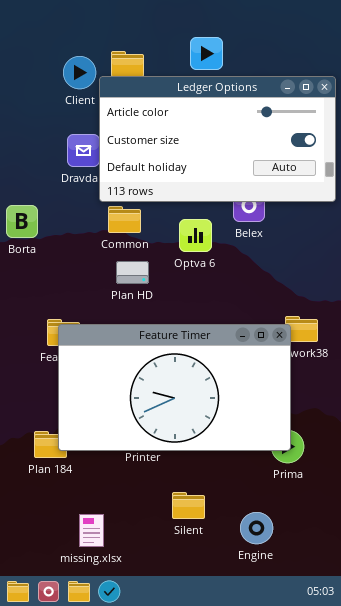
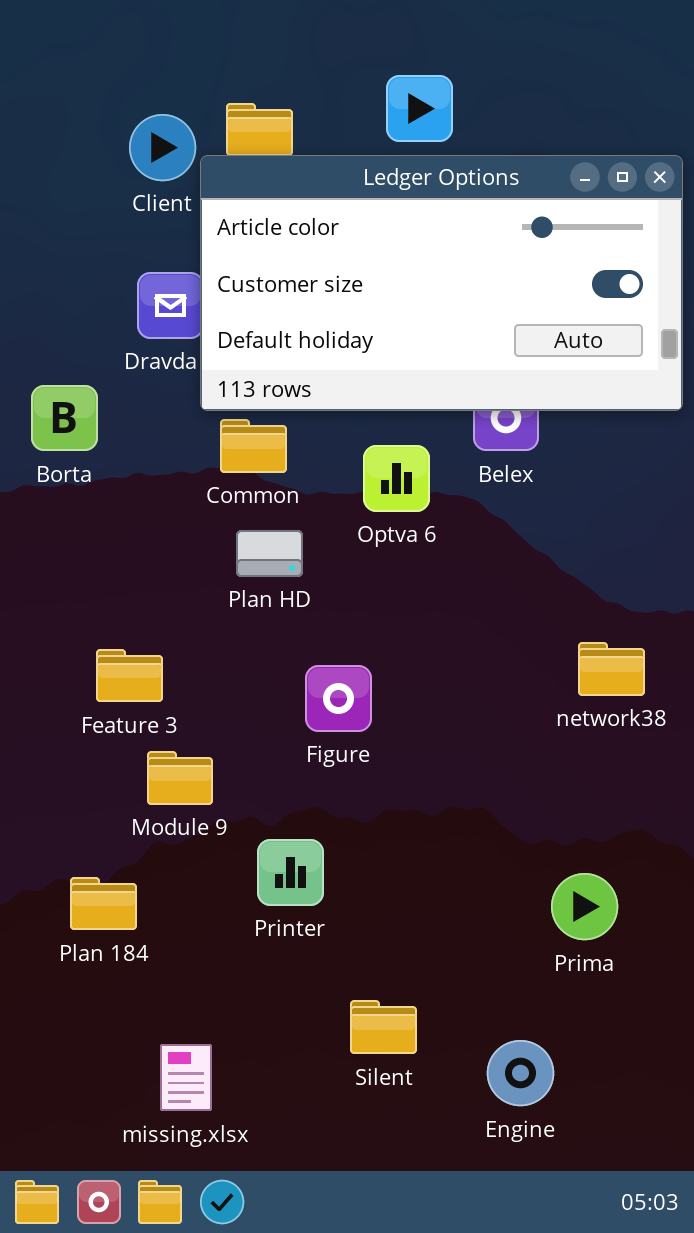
Borta: [6,205,38,238] -> [31,385,98,451], moved
Feature Timer: [58,324,291,451] -> none, closed

